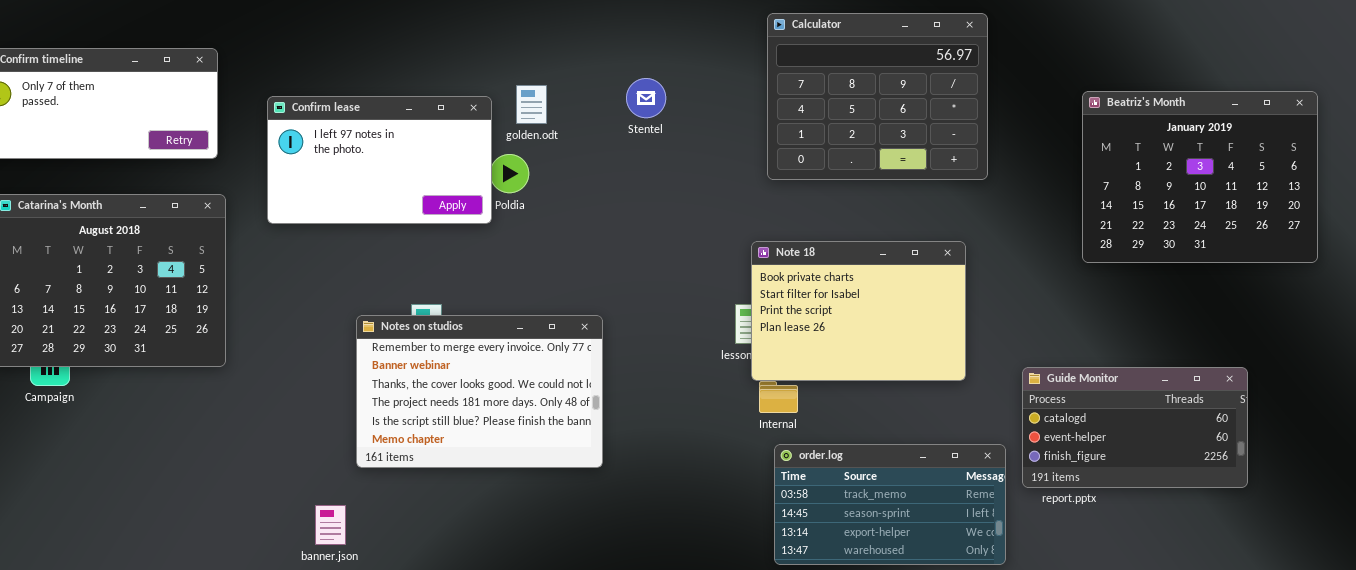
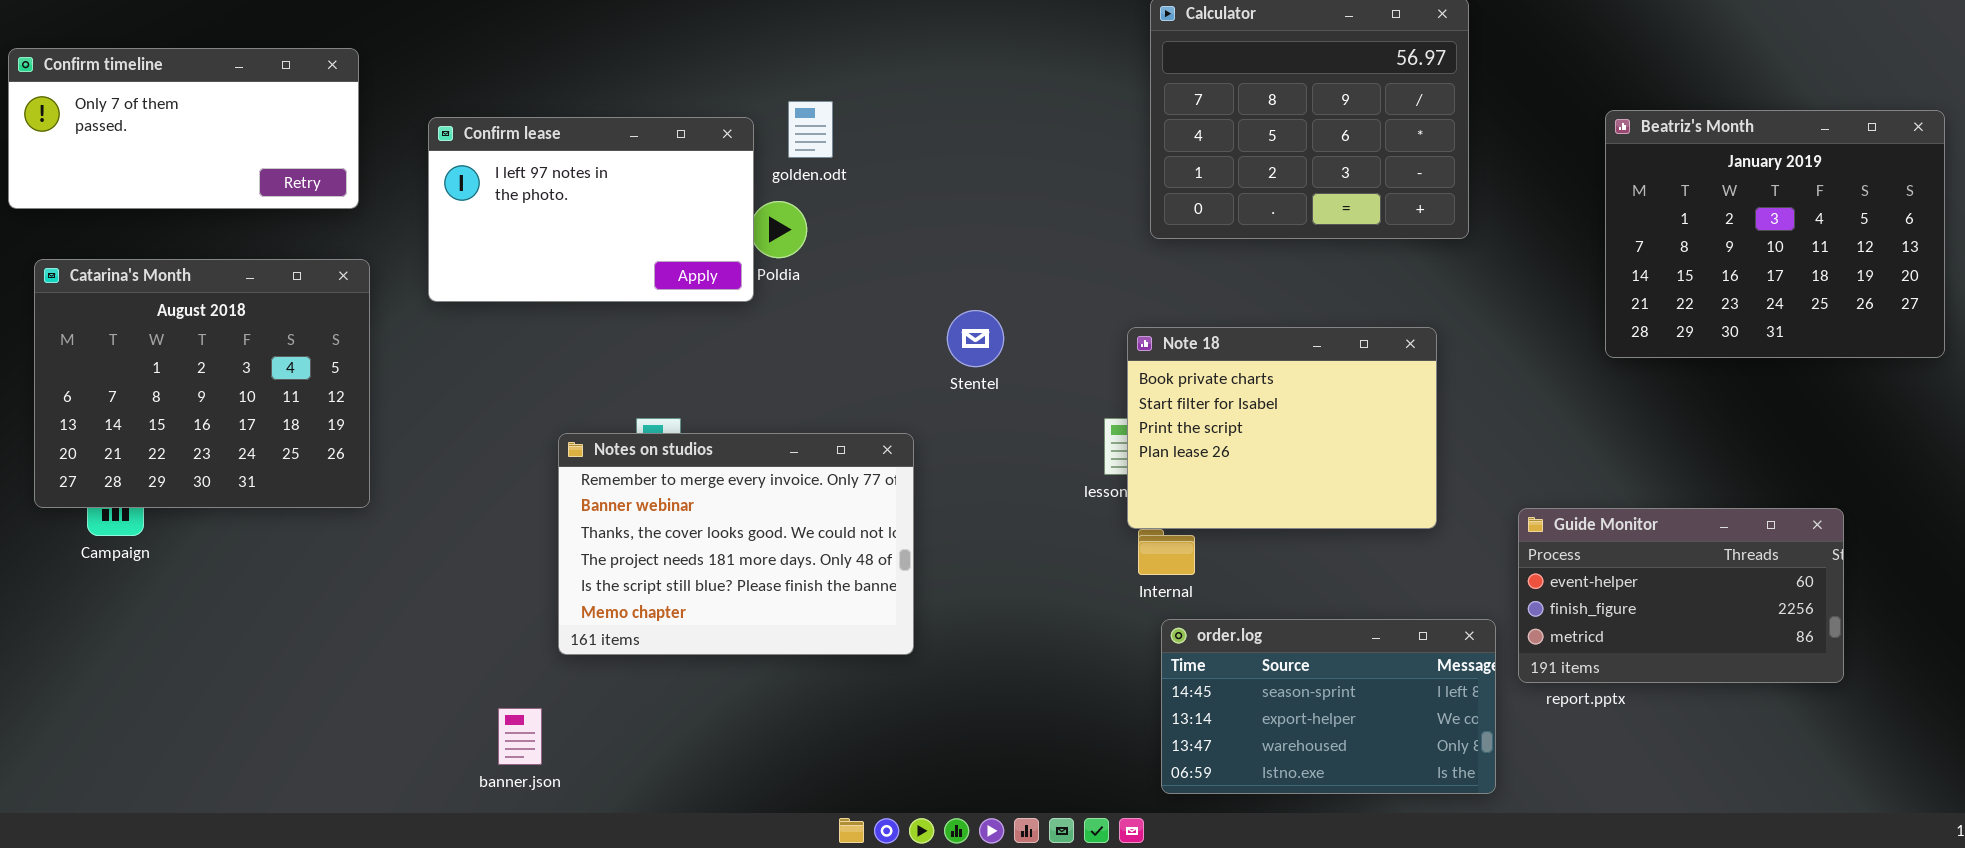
Stentel: [626,78,666,118] -> [947,310,1004,367], moved
Guide Monitor: [1022,367,1248,488] -> [1518,508,1844,683], scrolled down 1 row
order.log: [774,444,1006,565] -> [1161,619,1496,794], scrolled down 1 row

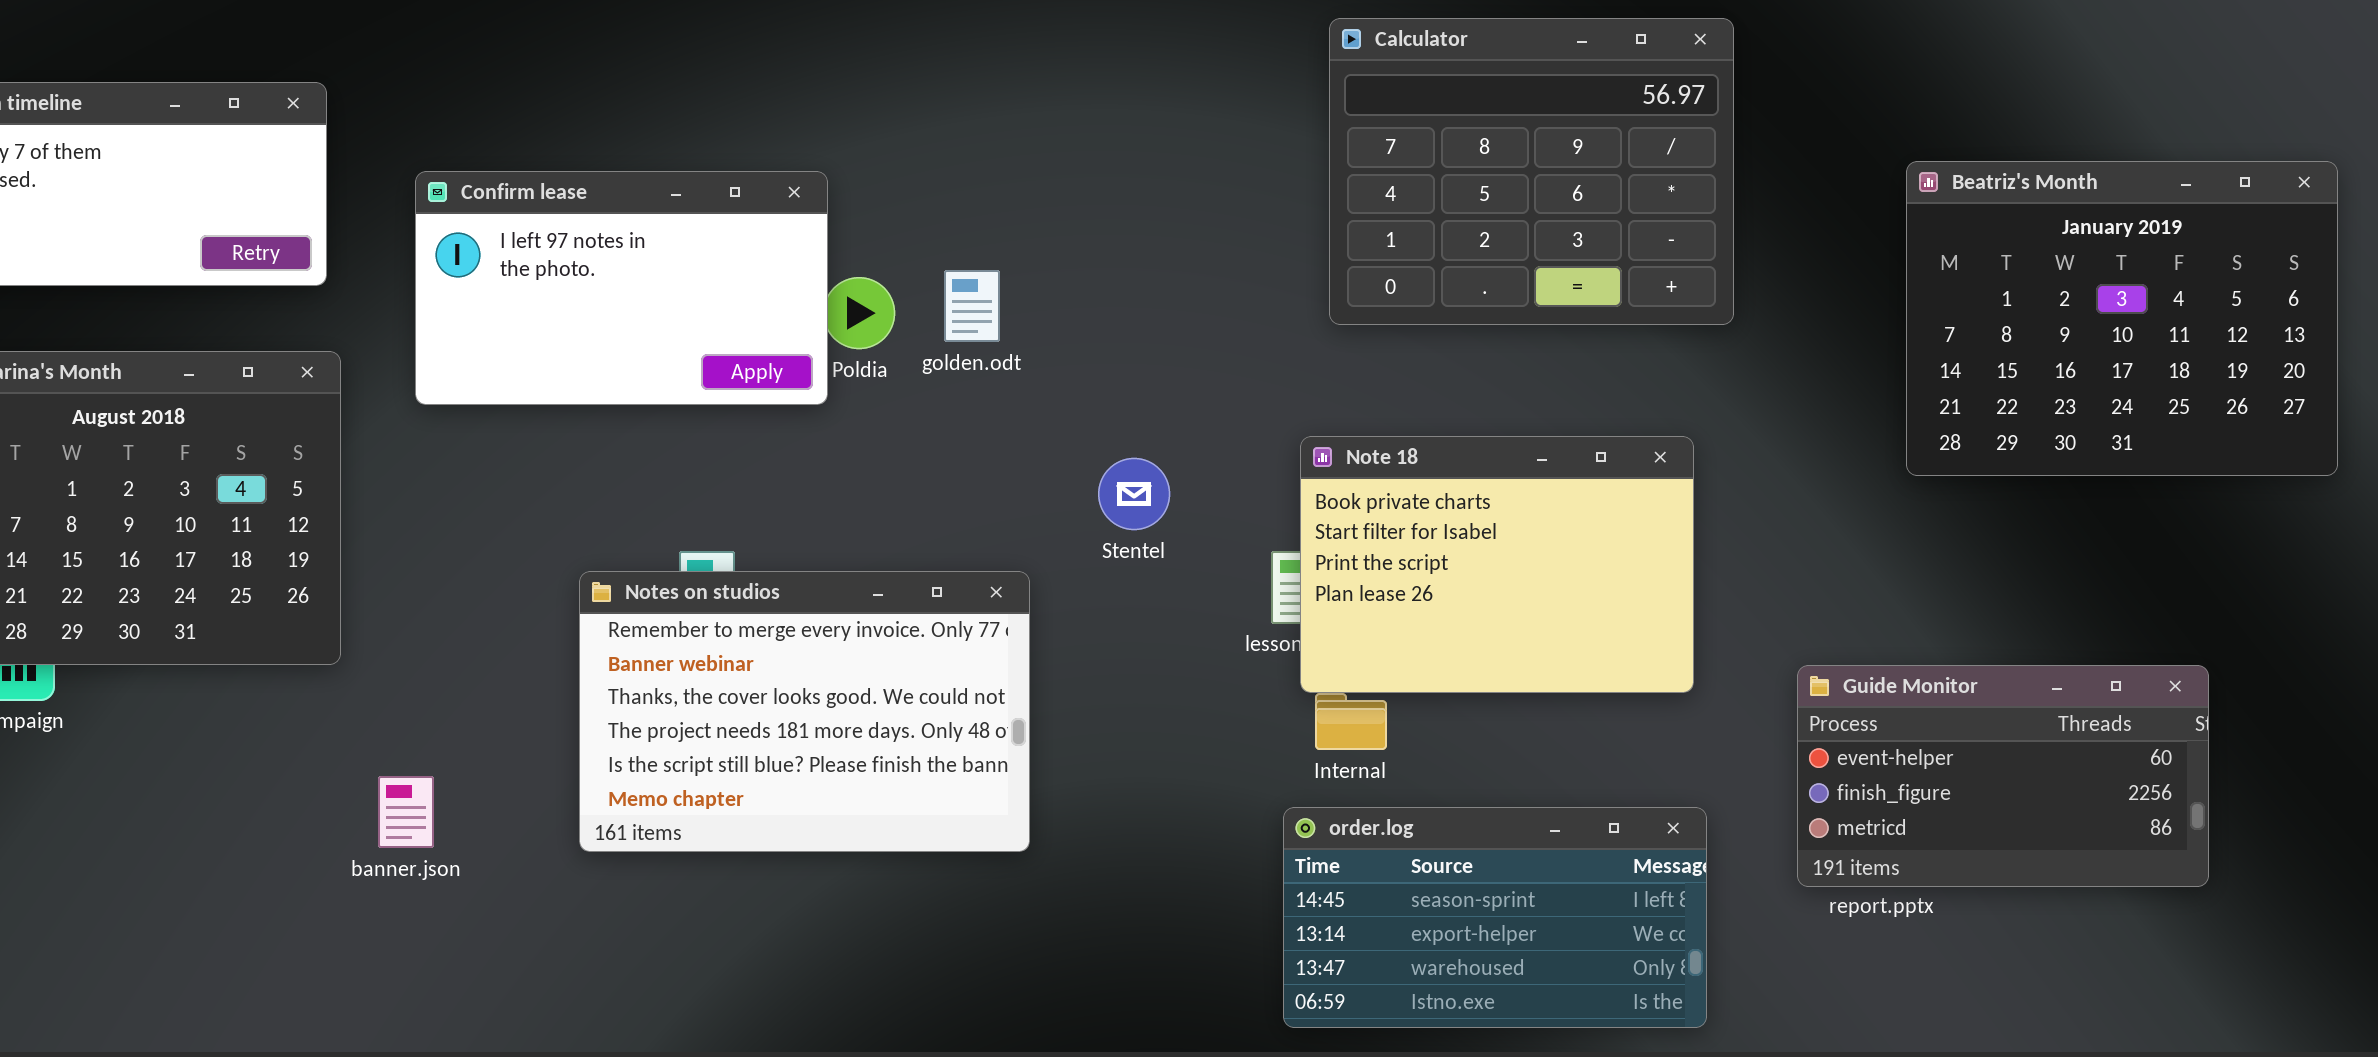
golden.odt: [788,101,833,158] -> [944,270,1000,342], moved
Stentel: [947,310,1004,367] -> [1098,458,1170,530], moved
order.log: [1161,619,1496,794] -> [1283,807,1707,1028], moved
banner.json: [498,708,542,765] -> [378,776,434,848], moved

